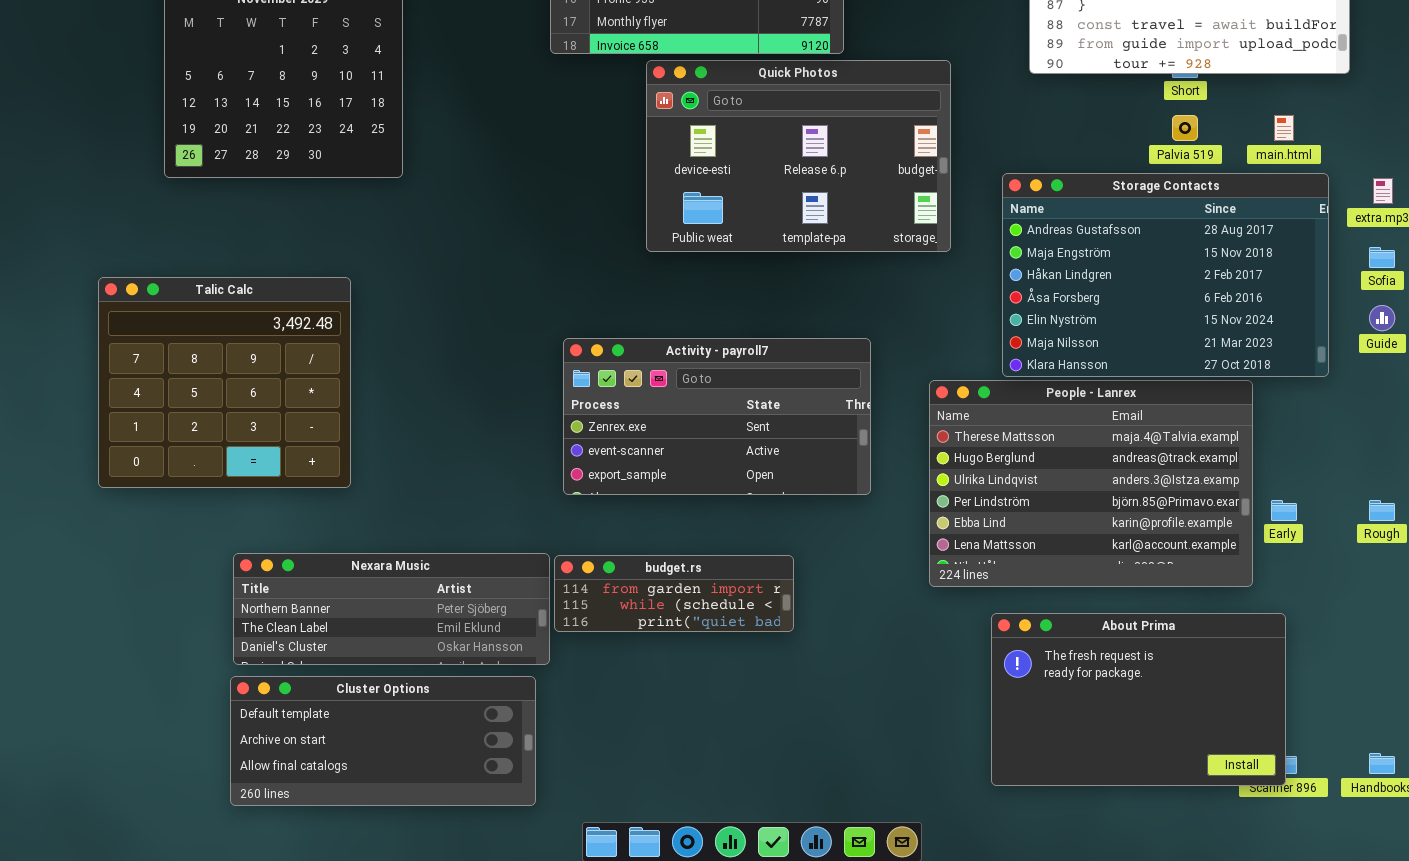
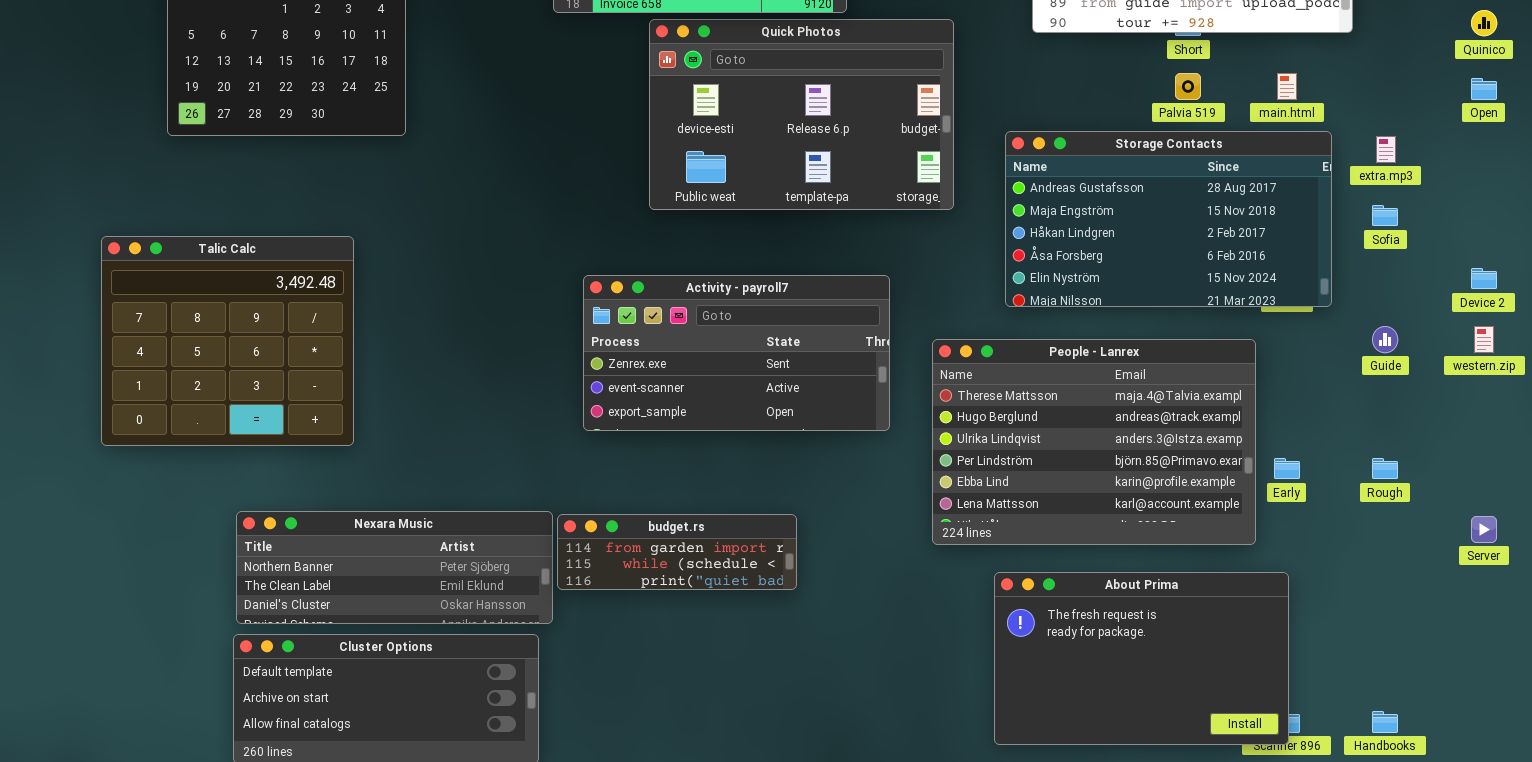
Storage Contacts: [1002,173,1329,377] -> [1005,131,1332,307], resized
Guide: [1369,305,1395,331] -> [1372,326,1398,353], moved
Activity - payroll7: [563,338,871,495] -> [583,275,890,431], moved

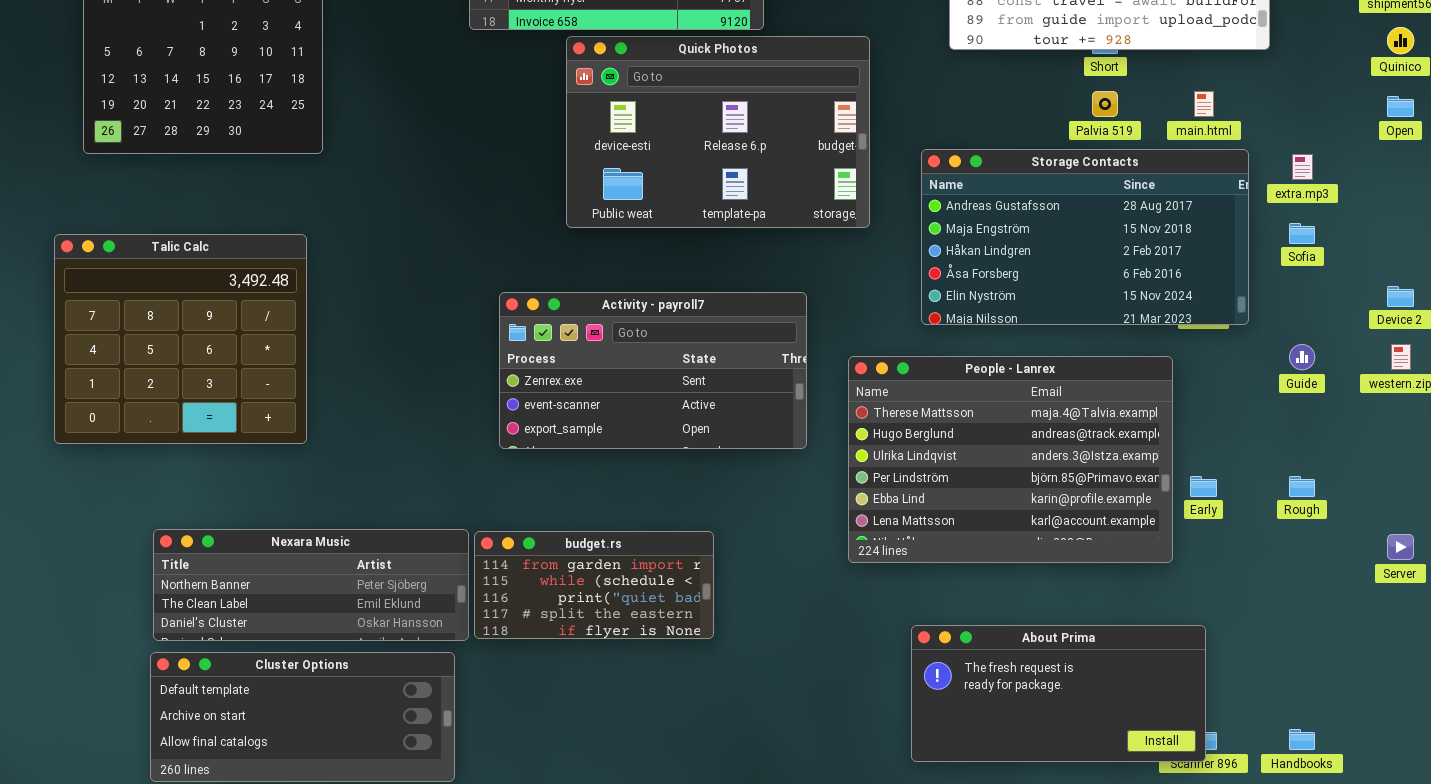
Talic Calc: [101,236,354,446] -> [54,234,307,444], moved
budget.rs: [557,514,797,590] -> [474,531,714,639], resized
About Prima: [994,572,1289,745] -> [911,625,1206,762], resized

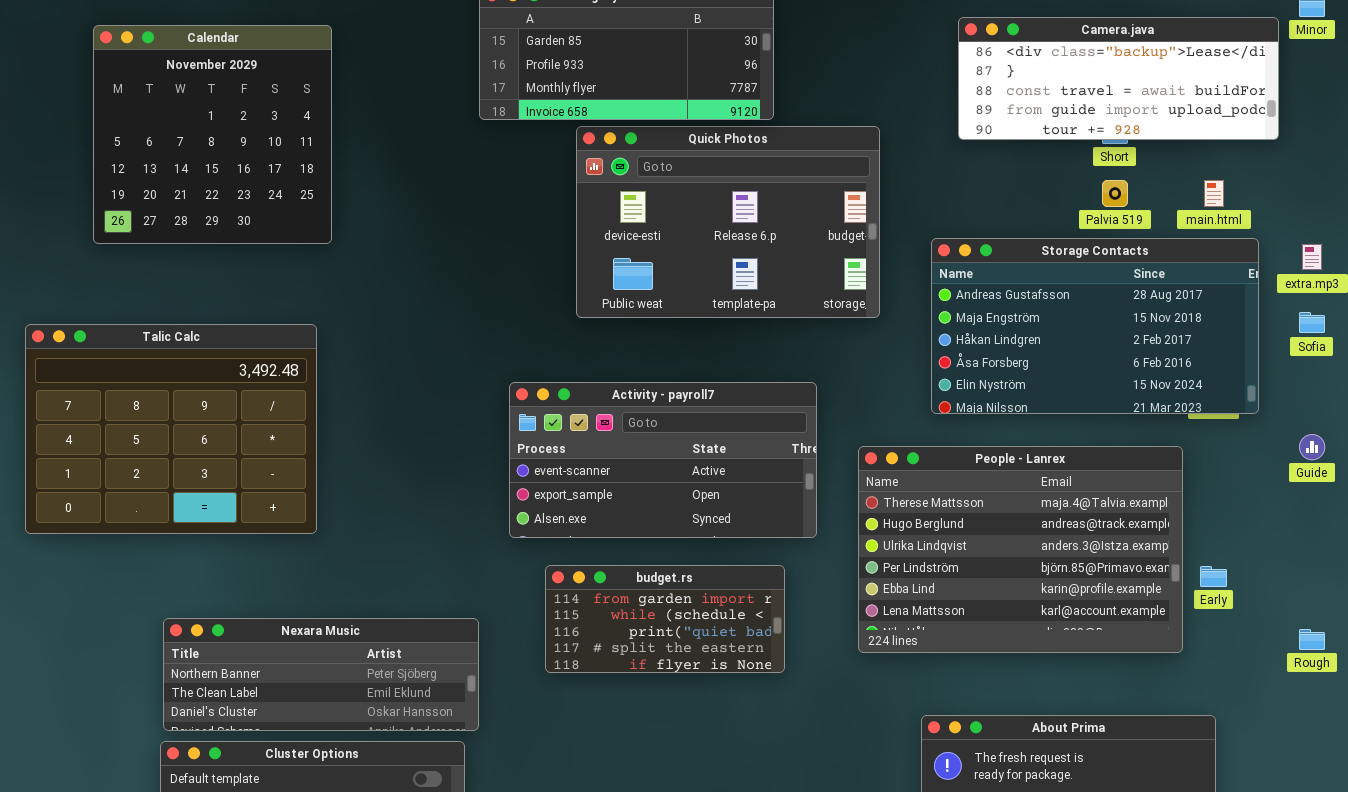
Talic Calc: [54,234,307,444] -> [25,324,317,534], resized
Activity - payroll7: [499,292,807,449] -> [509,382,817,538], scrolled down 1 row
Rough: [1289,476,1315,497] -> [1299,629,1325,650], moved
budget.rs: [474,531,714,639] -> [545,565,785,673], moved

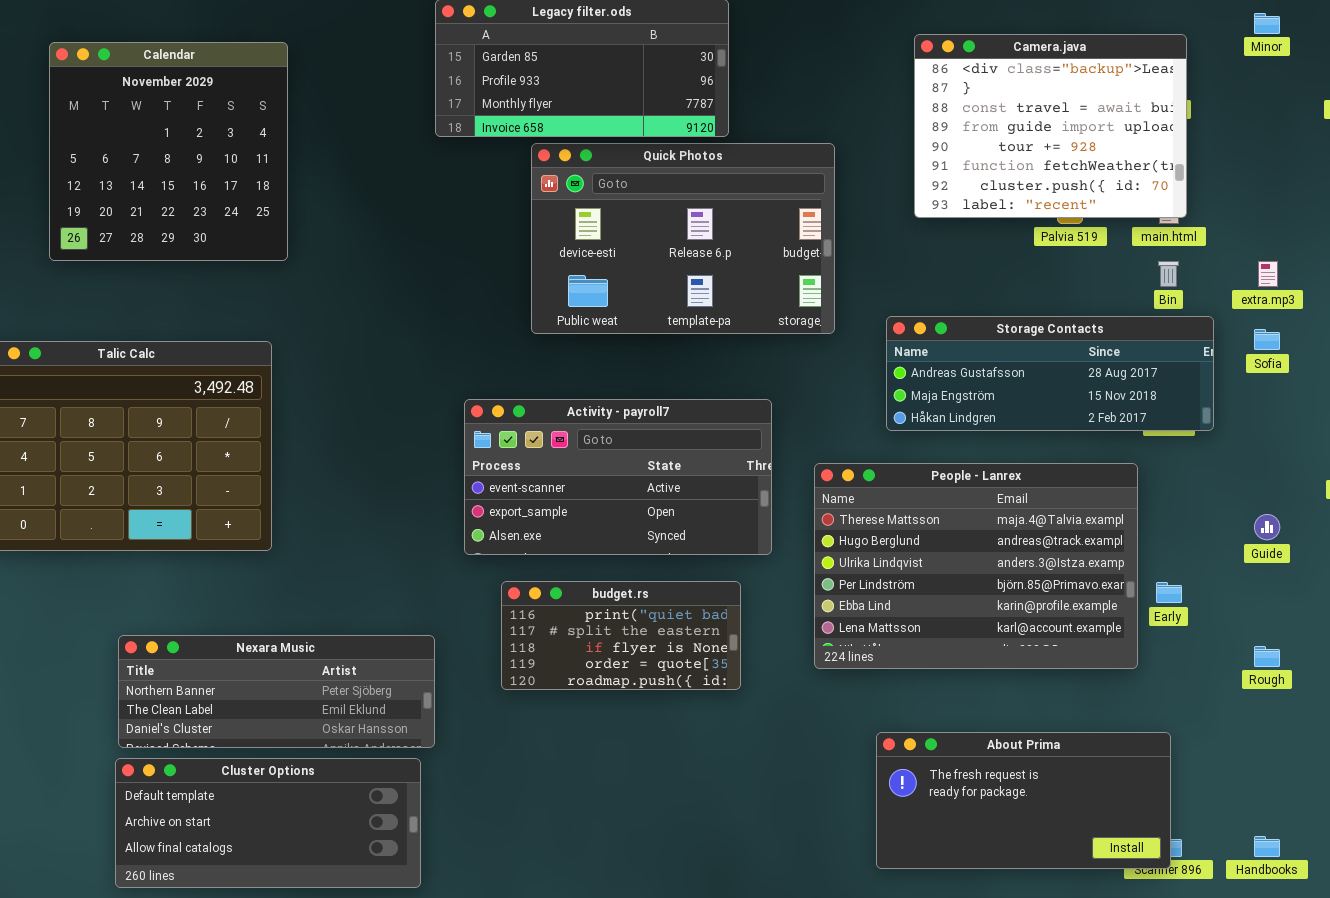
Camera.java: [958,17,1279,140] -> [914,34,1187,218], resized
Storage Contacts: [931,238,1259,414] -> [886,316,1214,431], resized
Guide: [1299,434,1325,460] -> [1254,514,1280,540], moved
budget.rs: [545,565,785,673] -> [501,581,741,690], scrolled down 2 rows

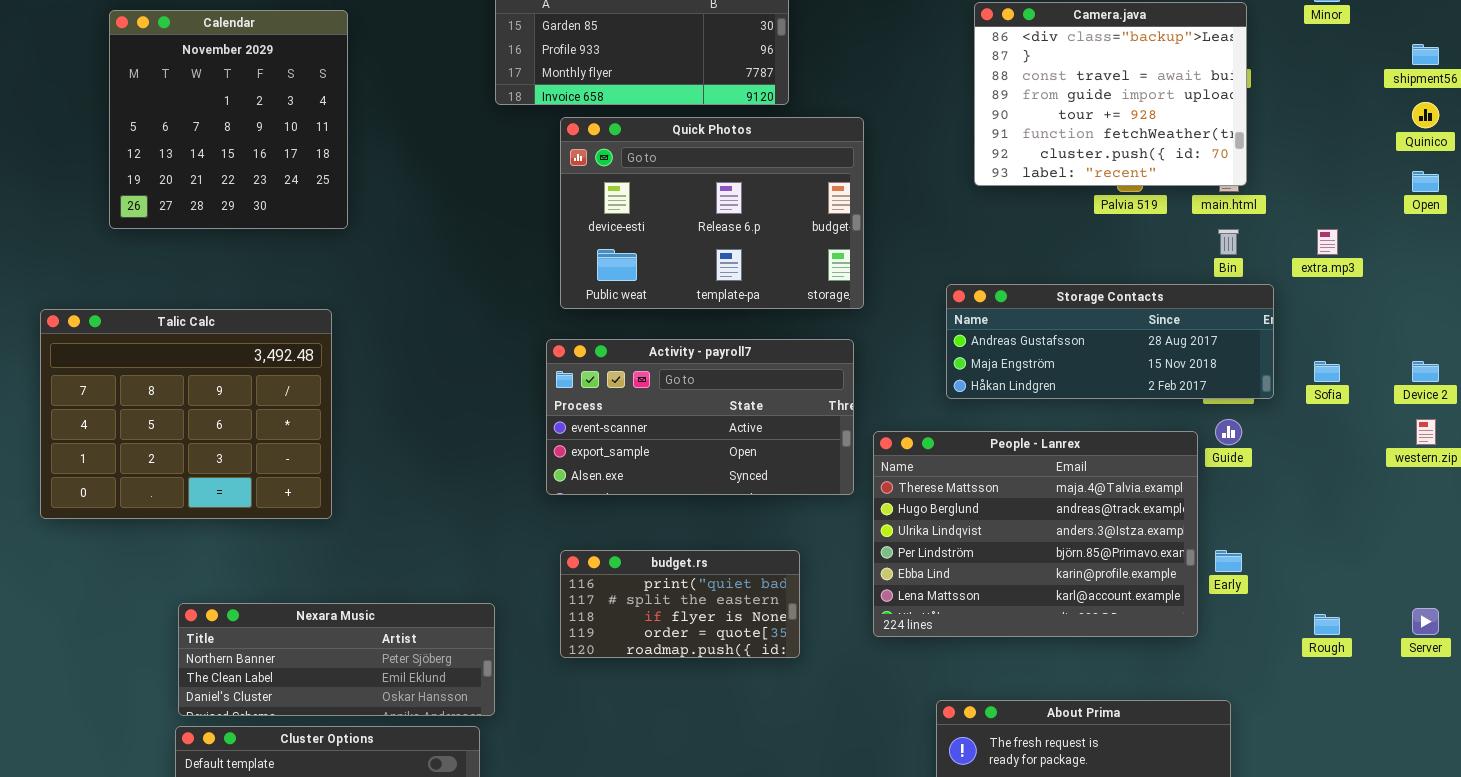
Quick Photos: [531,143,835,334] -> [560,117,864,309], moved
Sofia: [1254,329,1280,350] -> [1314,361,1340,382], moved
Activity - payroll7: [464,399,772,555] -> [546,339,854,495], moved
Guide: [1254,514,1280,540] -> [1215,419,1242,445], moved

